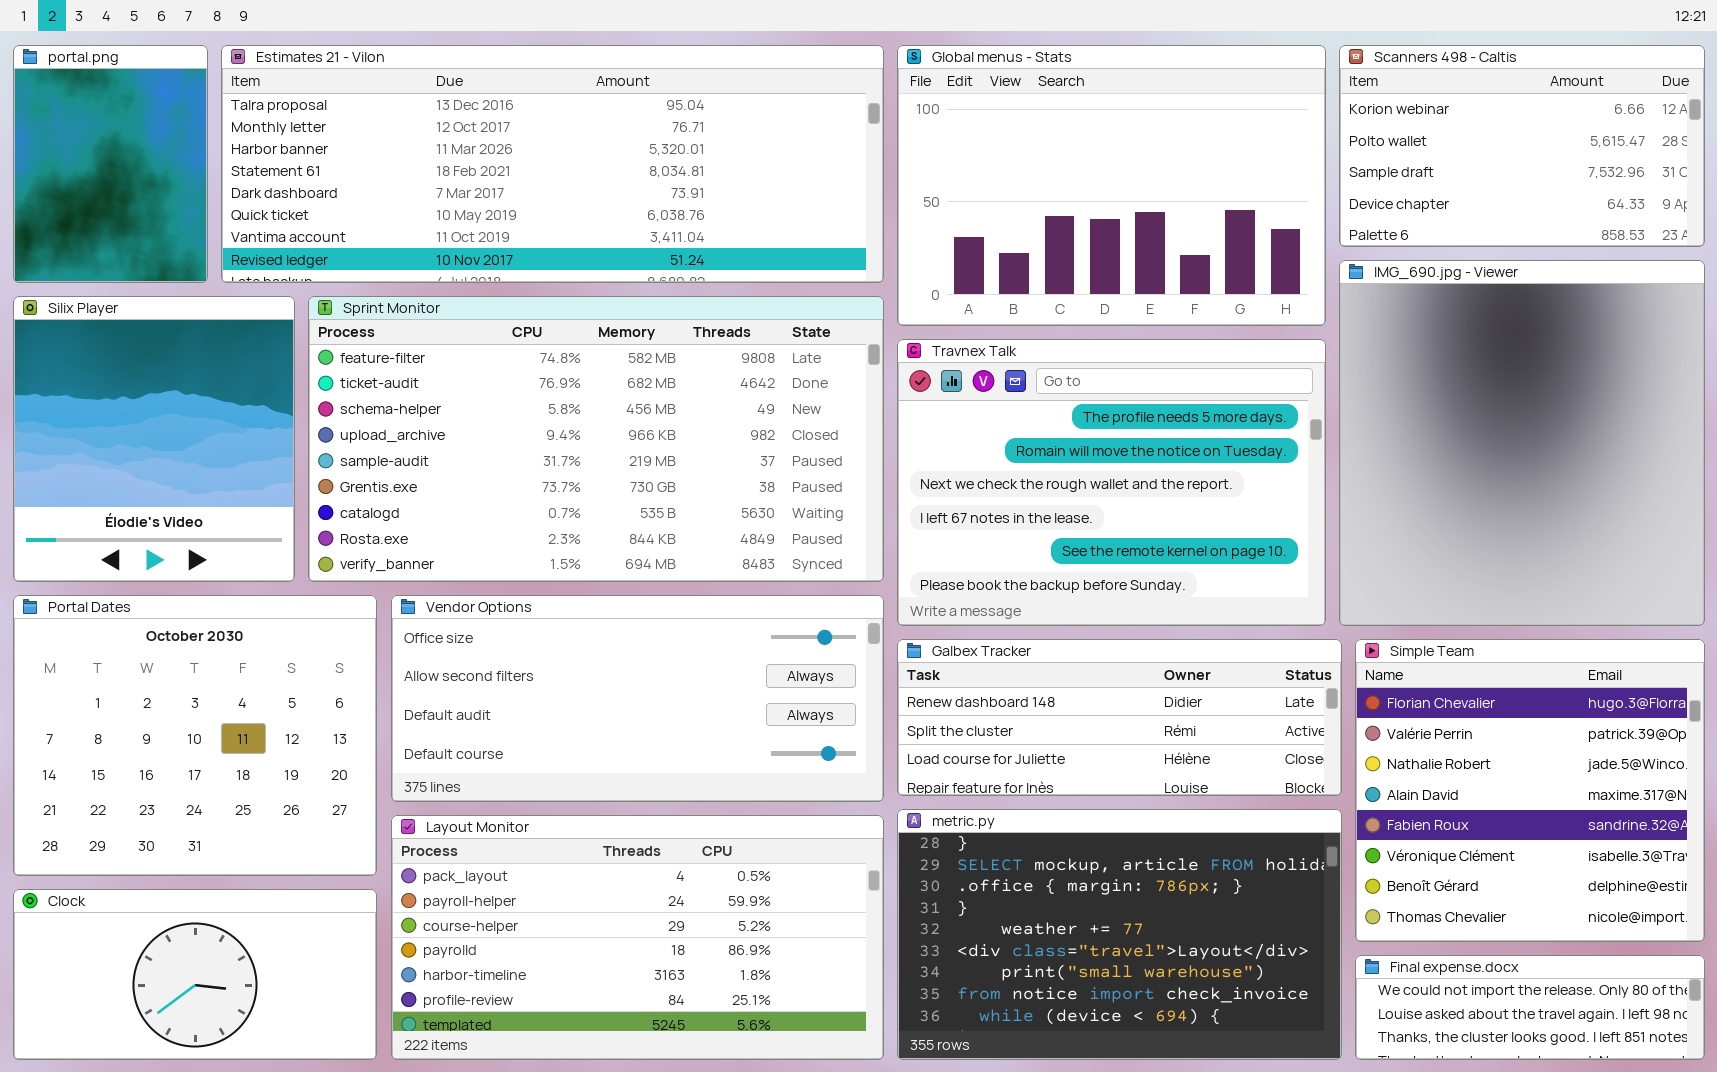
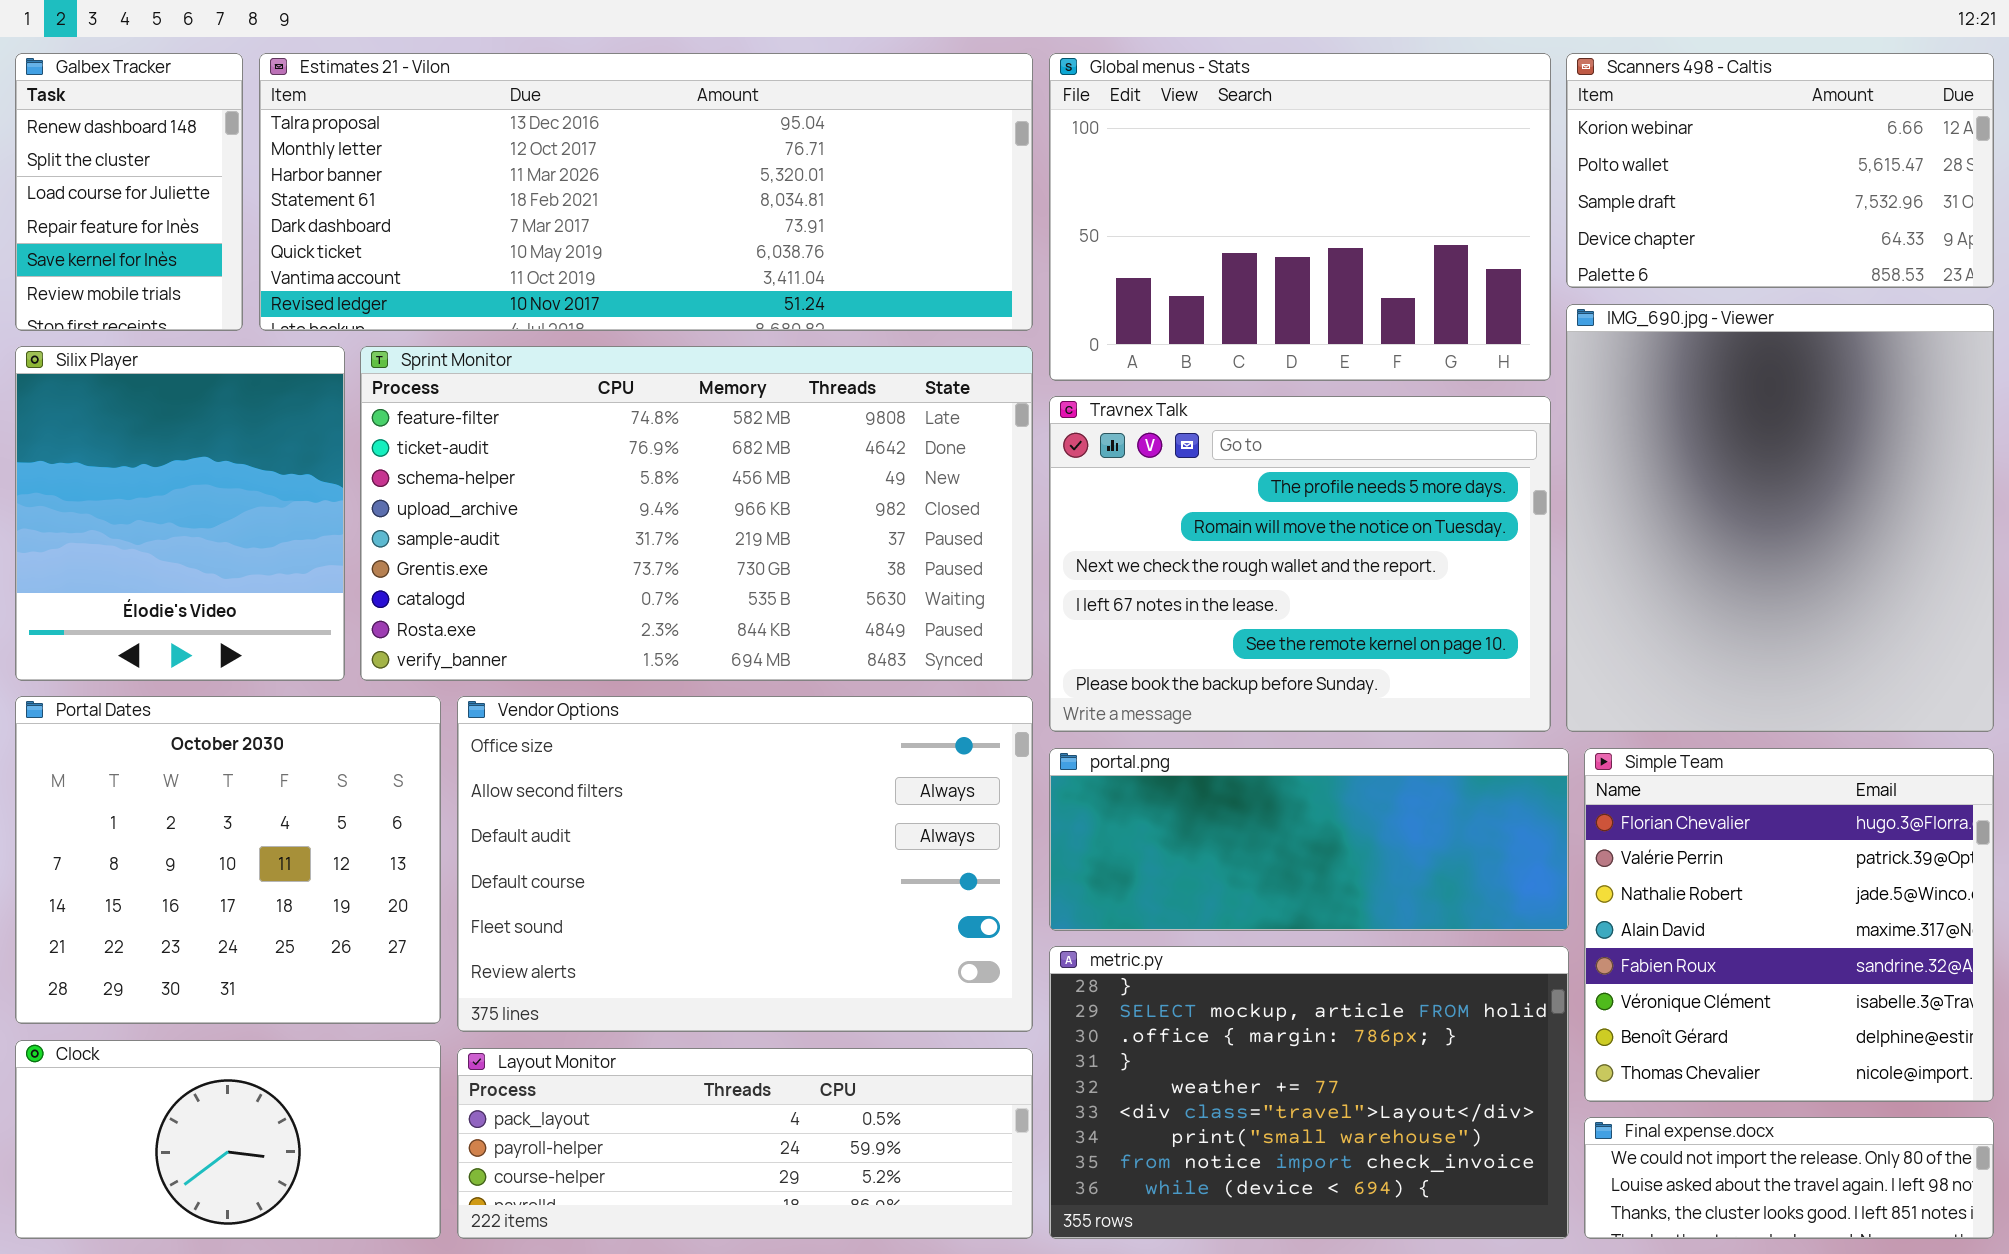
portal.png: [13,45,208,283] -> [1049,748,1569,931], moved, resized
Vendor Options: [391,595,884,802] -> [457,696,1033,1032], resized
Galbex Tracker: [897,639,1342,796] -> [15,53,243,331], moved, resized
Layout Monitor: [391,815,884,1060] -> [457,1048,1033,1239], resized

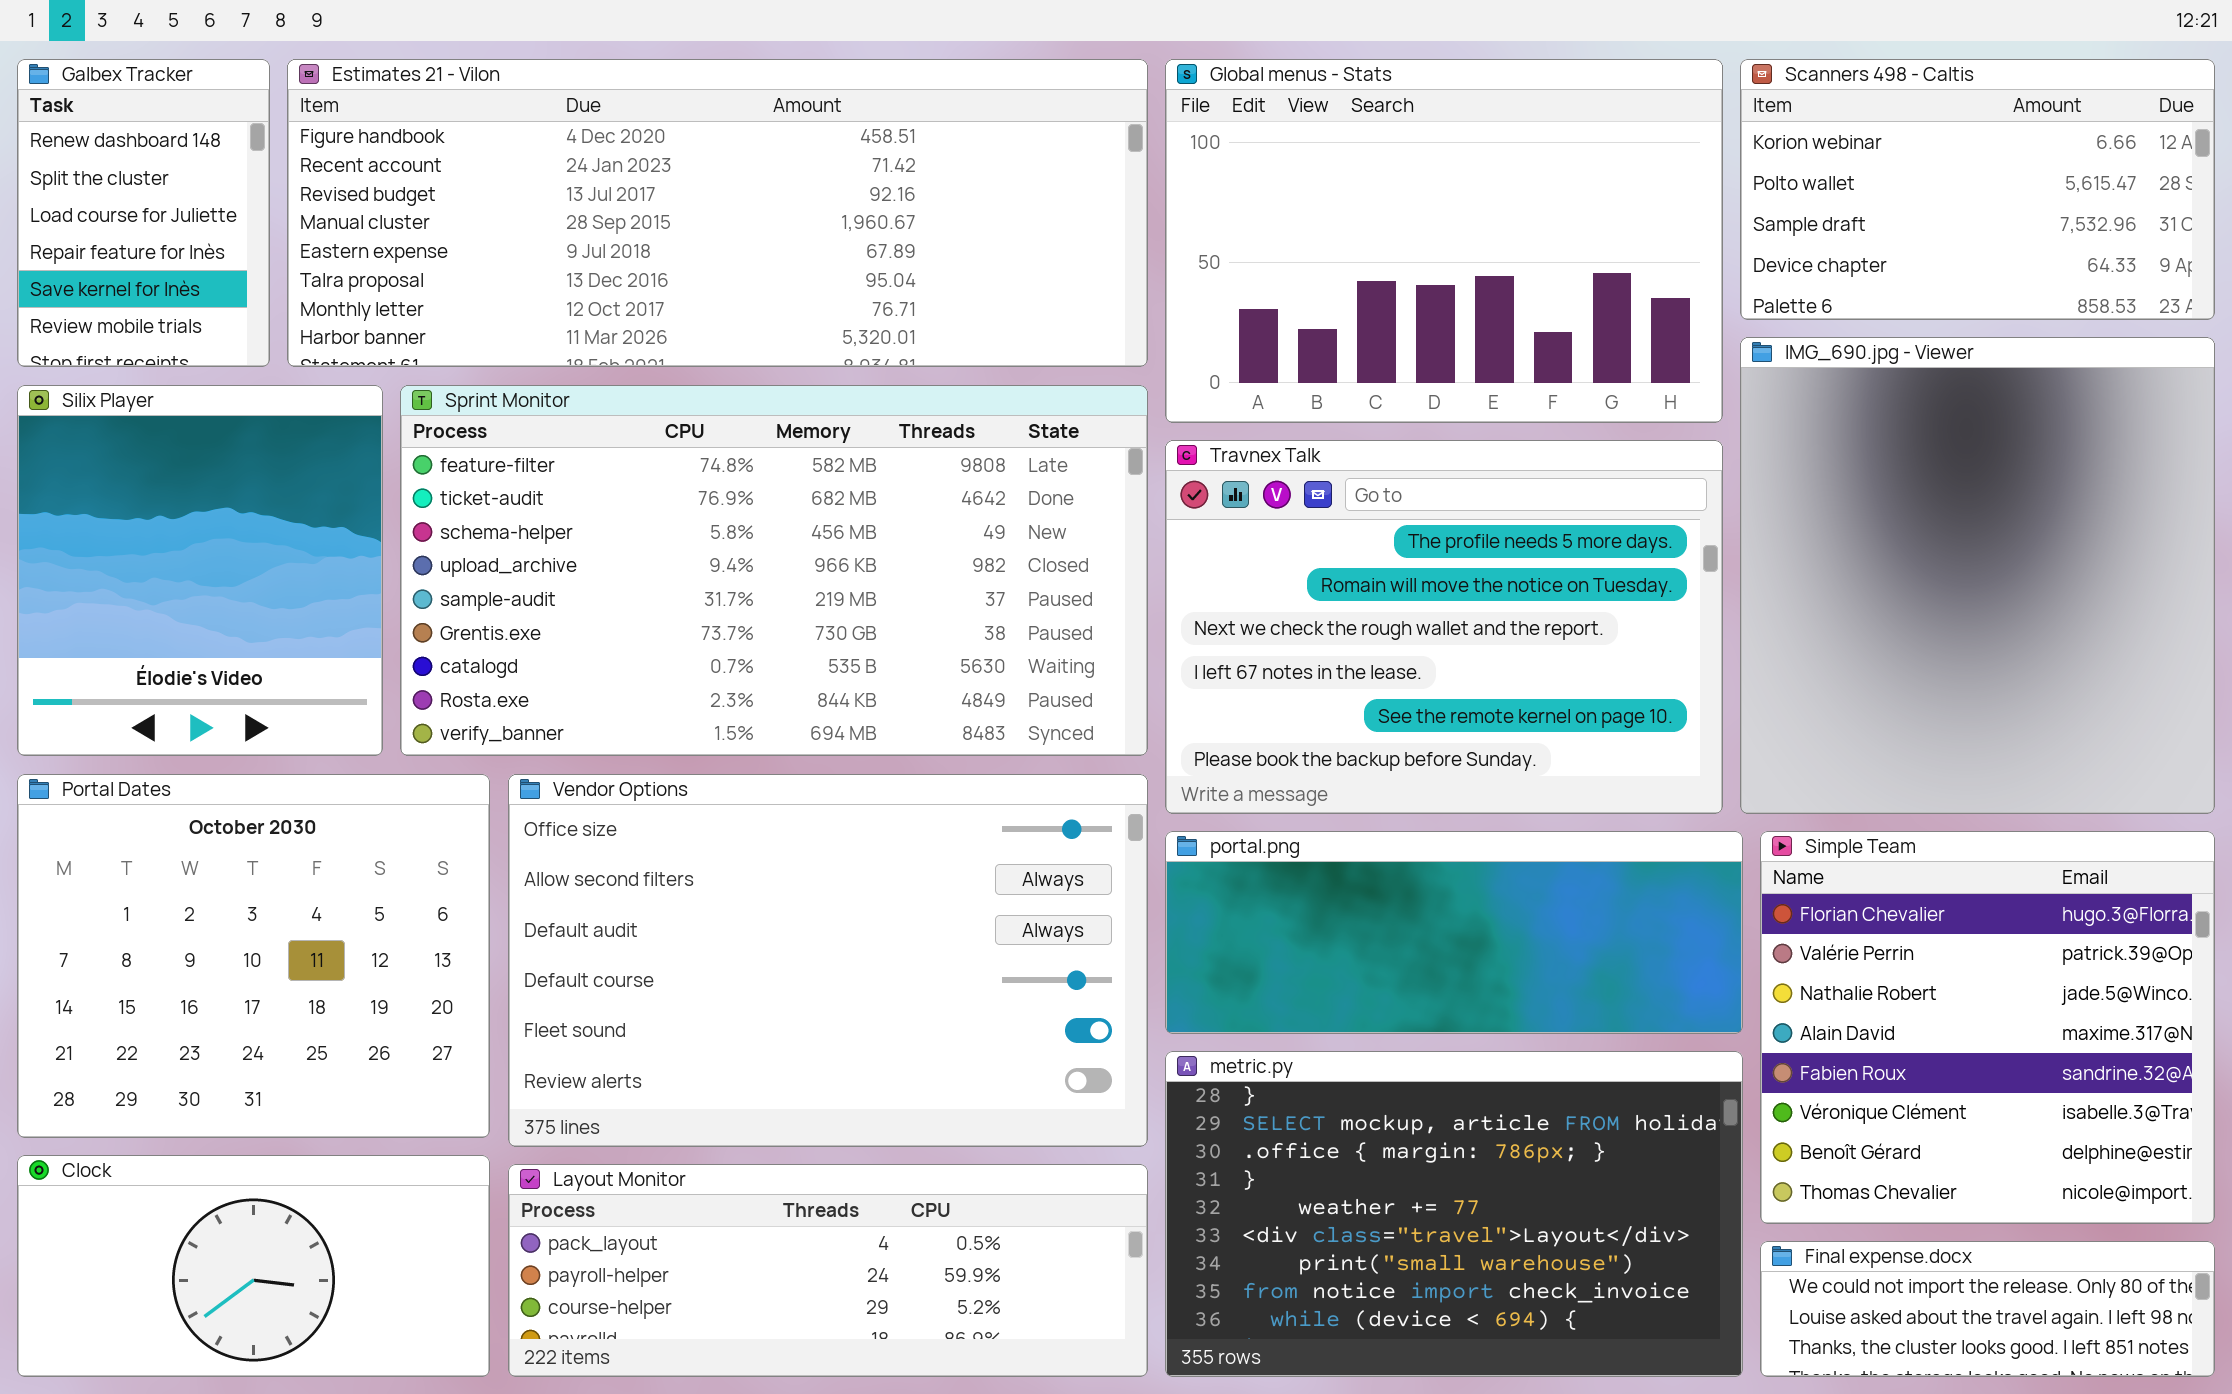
Estimates 21 - Vilon: [259,53,1033,331] -> [287,59,1148,367], scrolled up 5 rows

